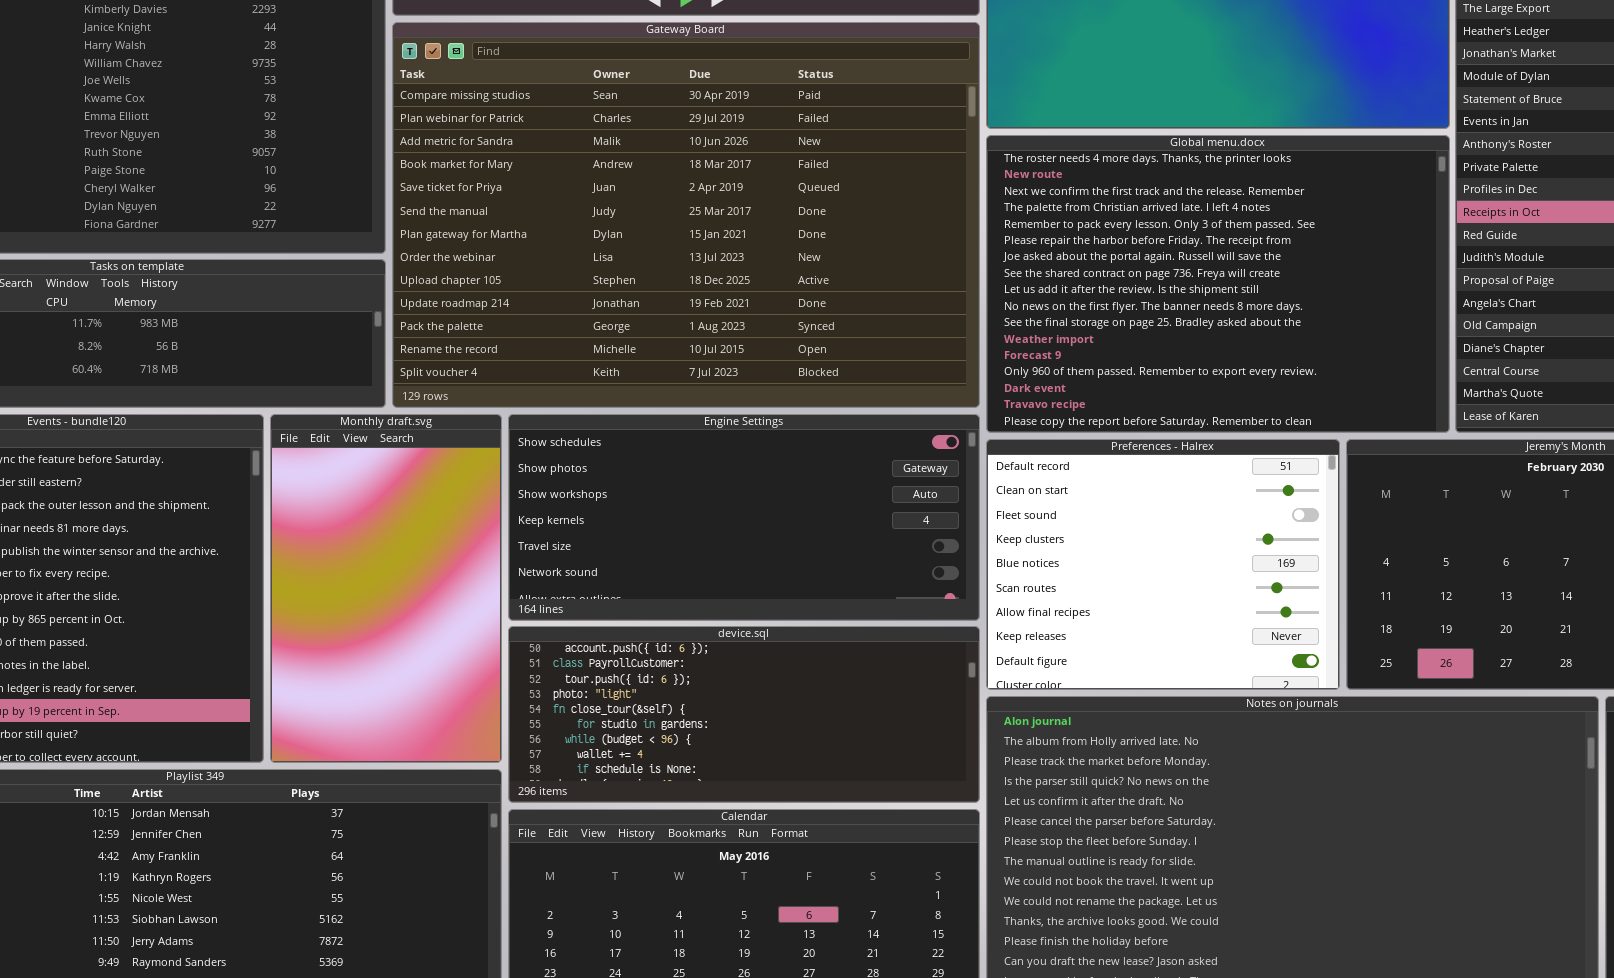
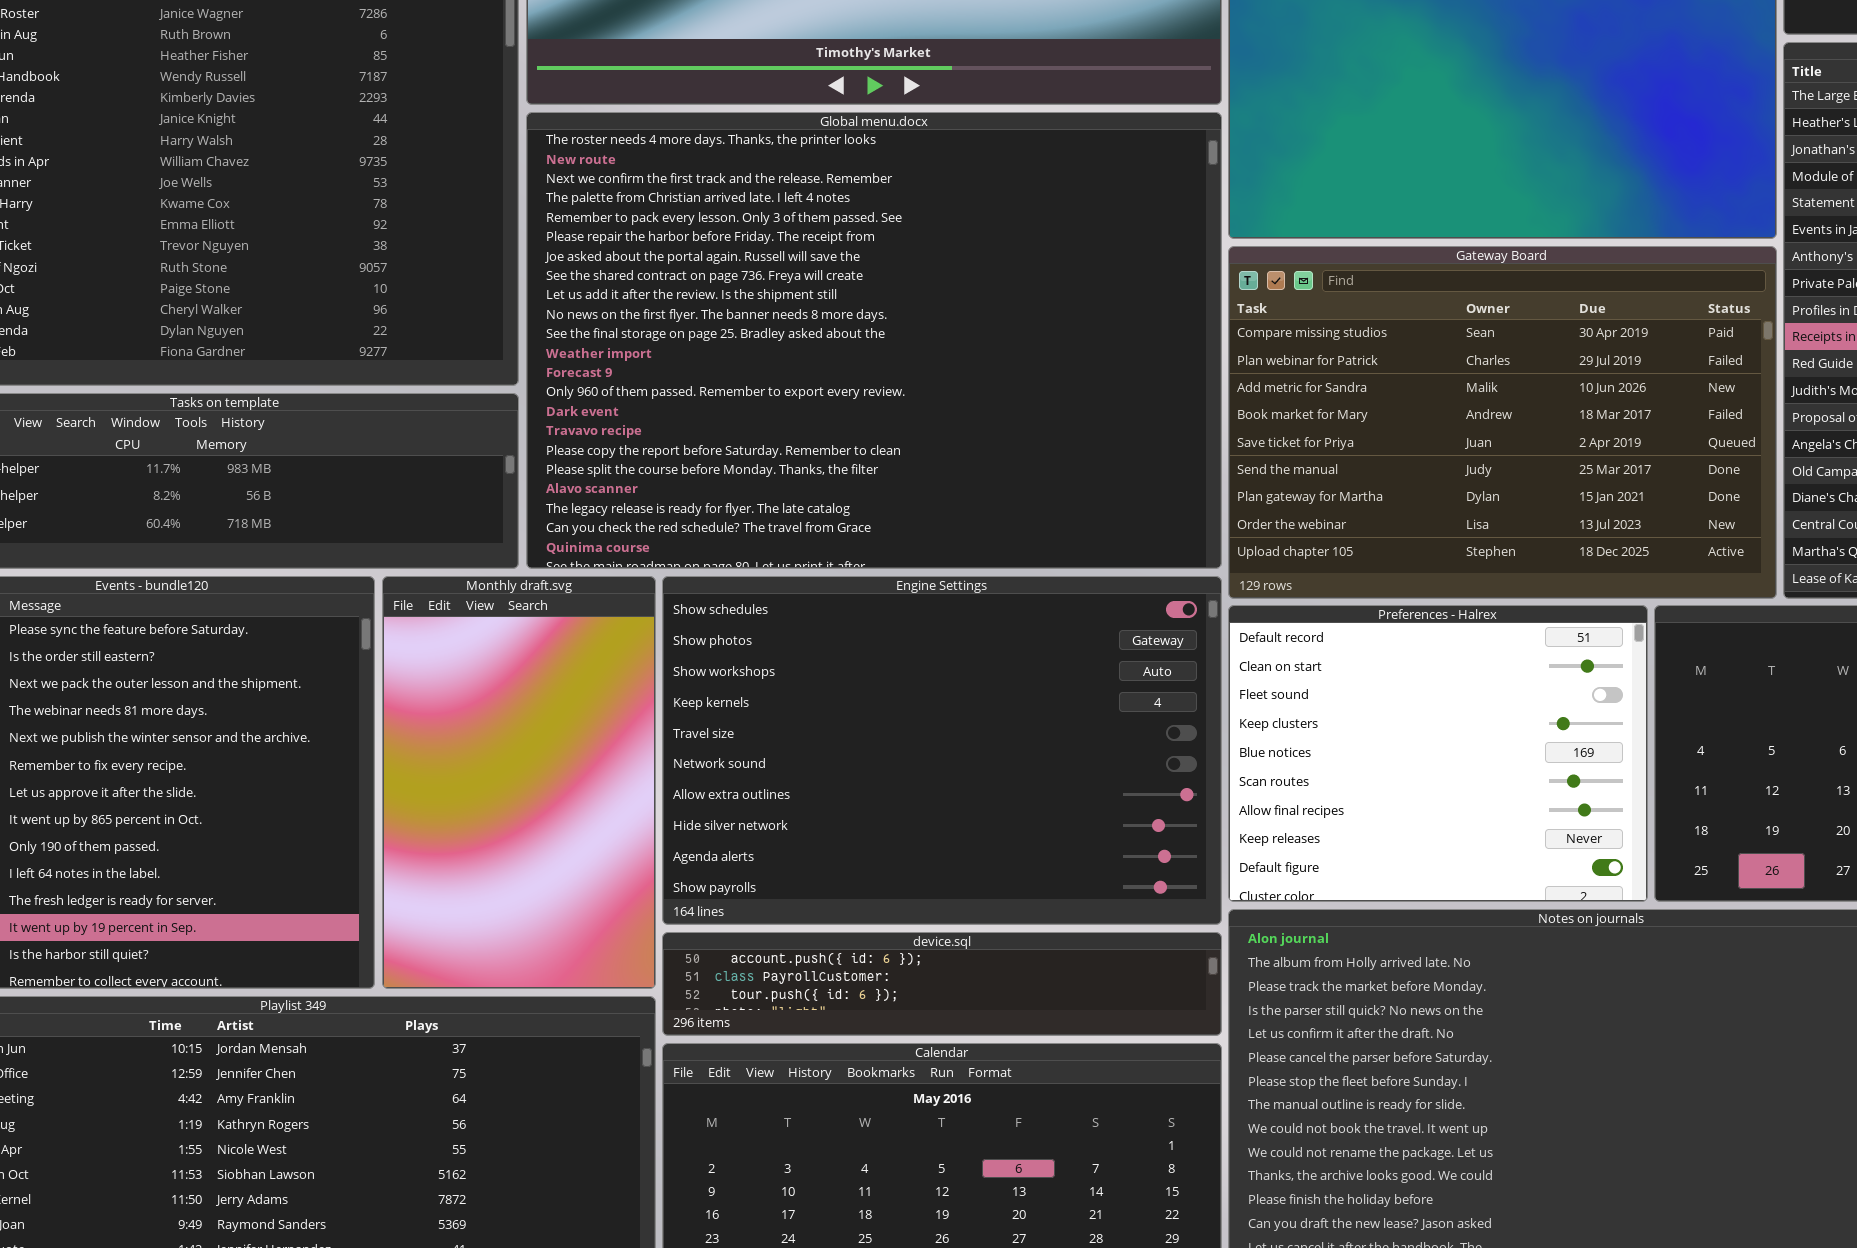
Gateway Board: [392,22,980,408] -> [1228,246,1777,599], moved, resized
Global menu.docx: [986,135,1450,433] -> [526,112,1222,569], moved, resized
Engine Settings: [508,414,980,621] -> [662,576,1222,925], resized
device.sql: [508,626,980,803] -> [662,932,1222,1036], resized

